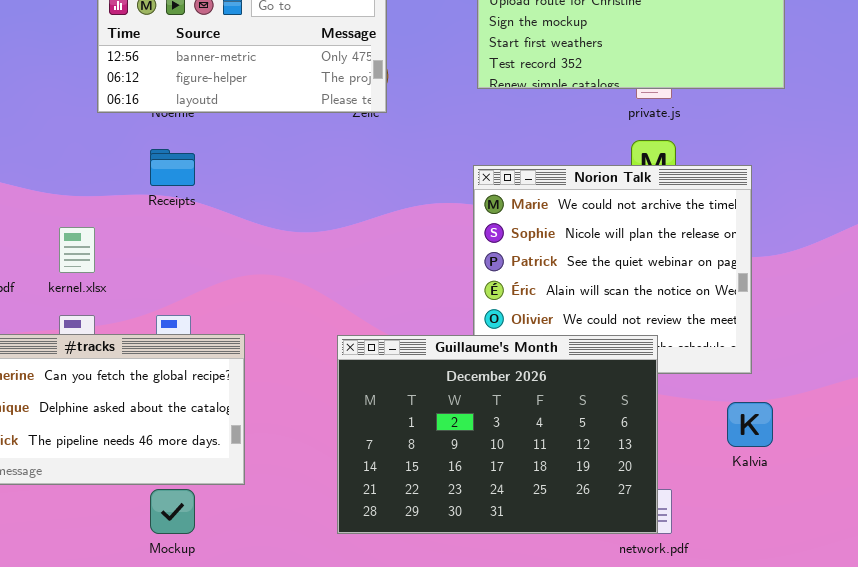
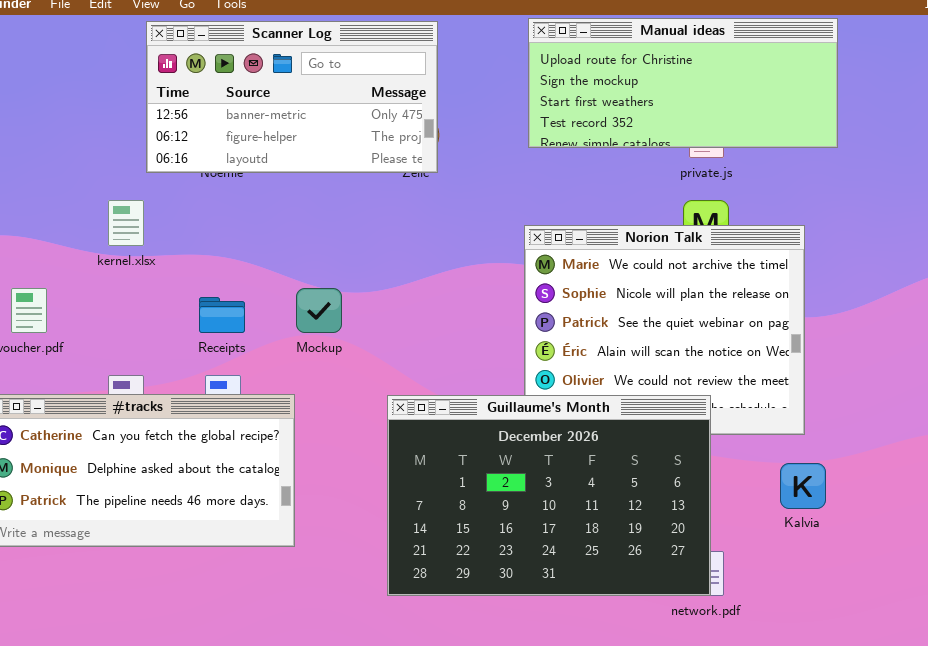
Receipts: [150,149,195,186] -> [199,297,245,333], moved
kernel.xlsx: [59,227,95,273] -> [108,200,144,246], moved
Mockup: [150,489,195,534] -> [296,288,342,333], moved

